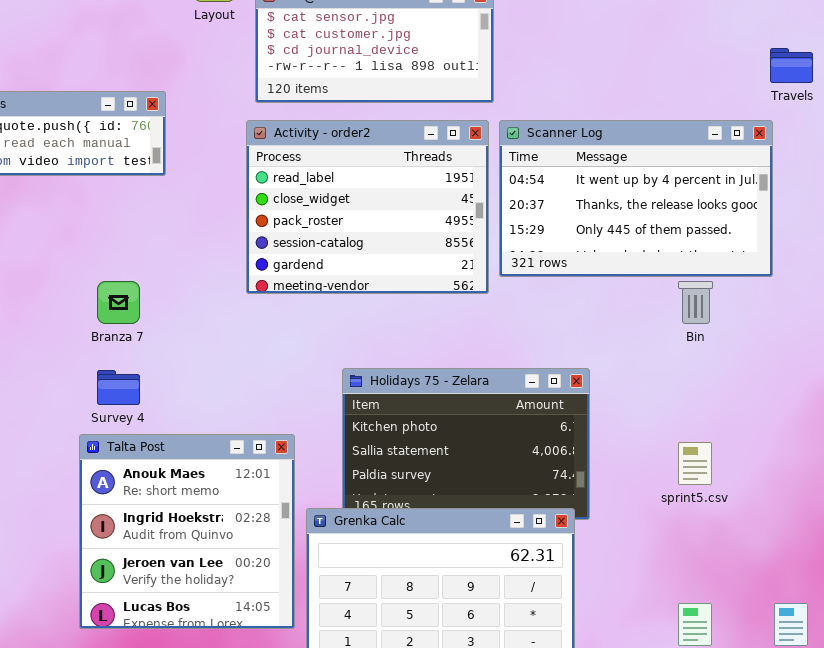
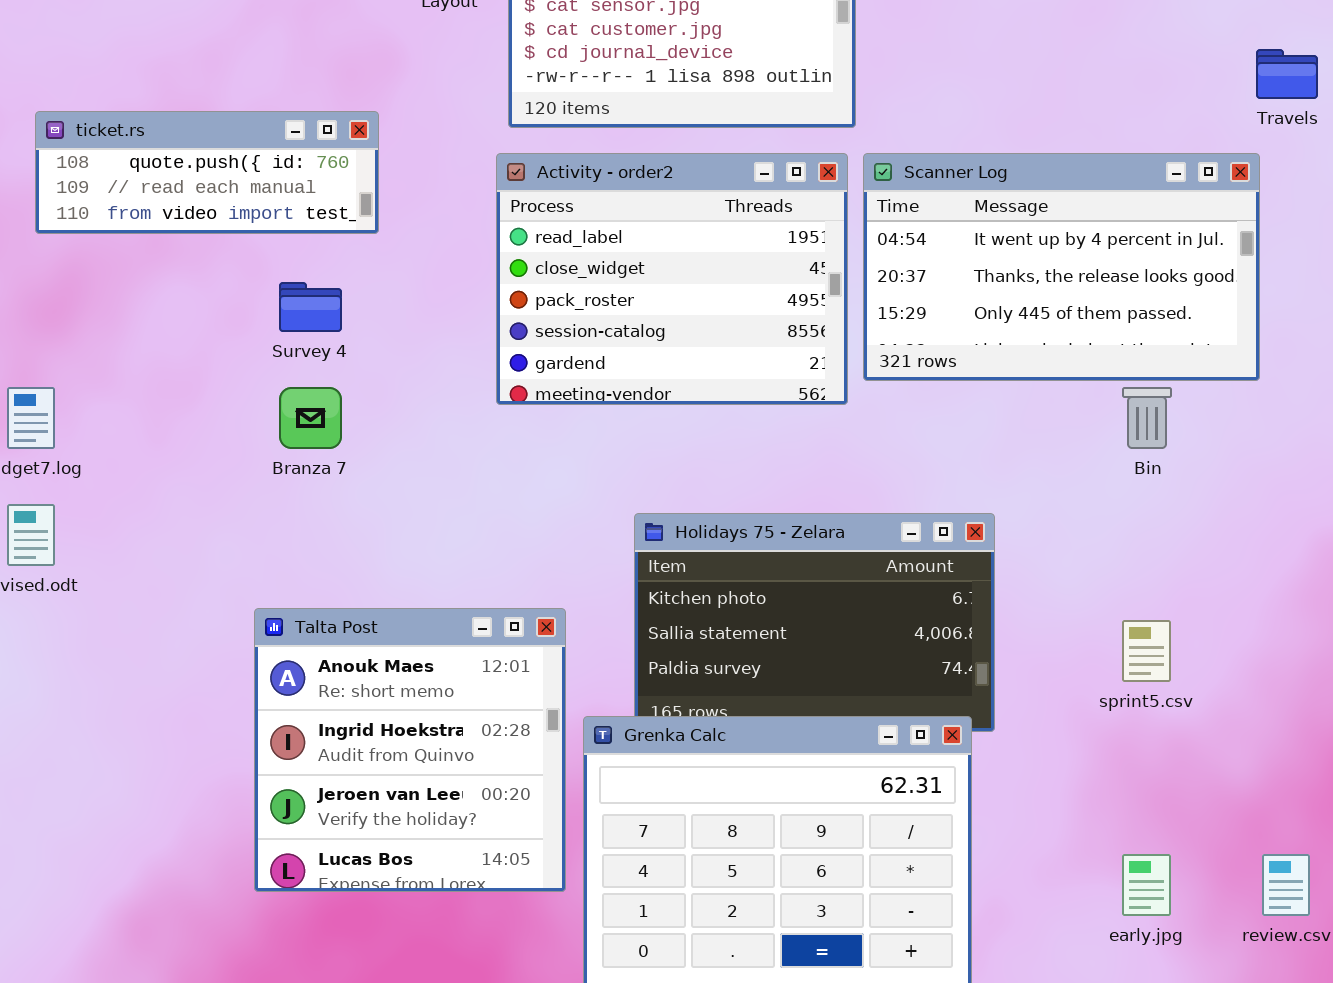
Survey 4: [97,370,140,405] -> [279,282,342,332], moved

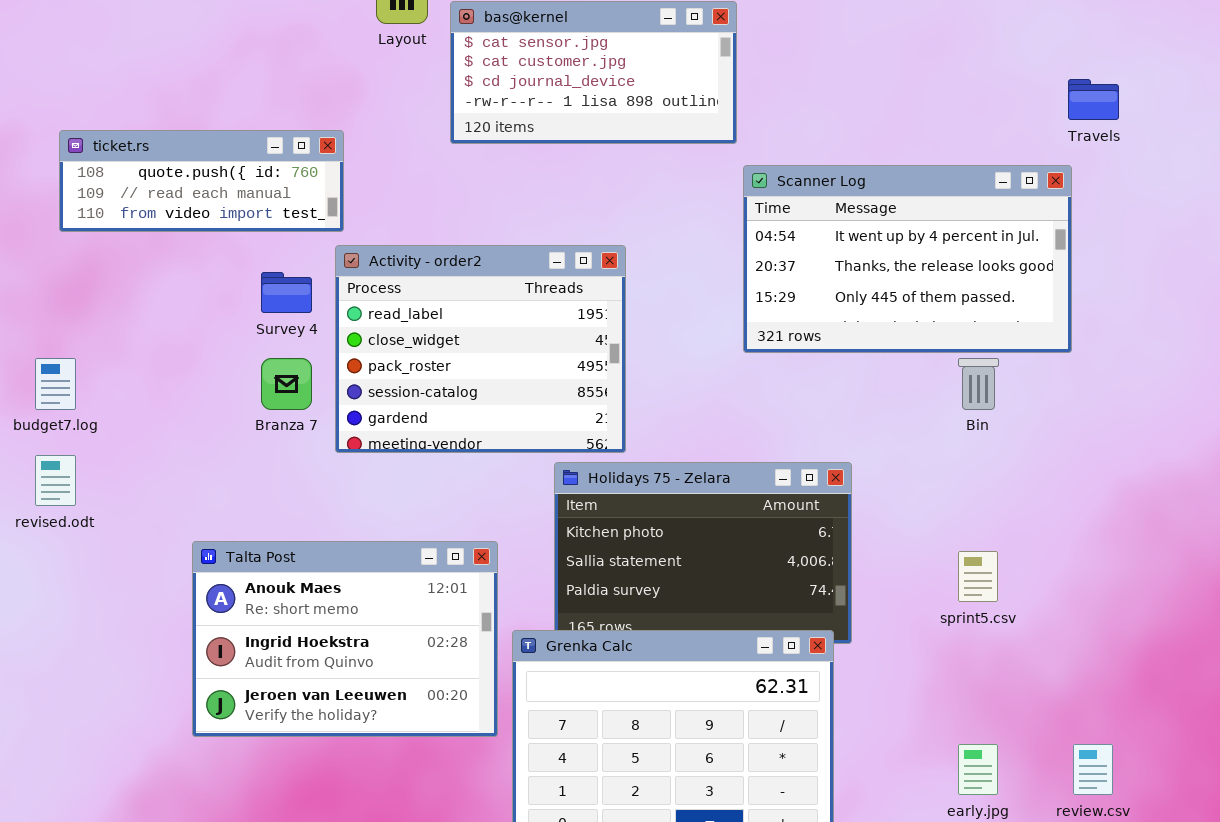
Activity - order2: [496,153,848,405] -> [335,245,626,453], moved
Talta Post: [254,608,566,892] -> [192,541,498,737], resized

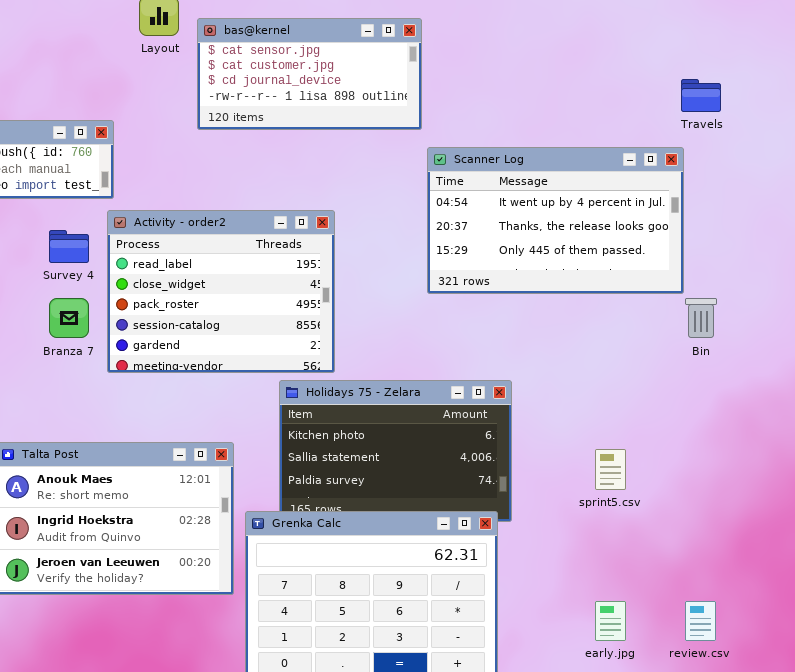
Bin: [958,358,999,410] -> [685,298,717,338], moved

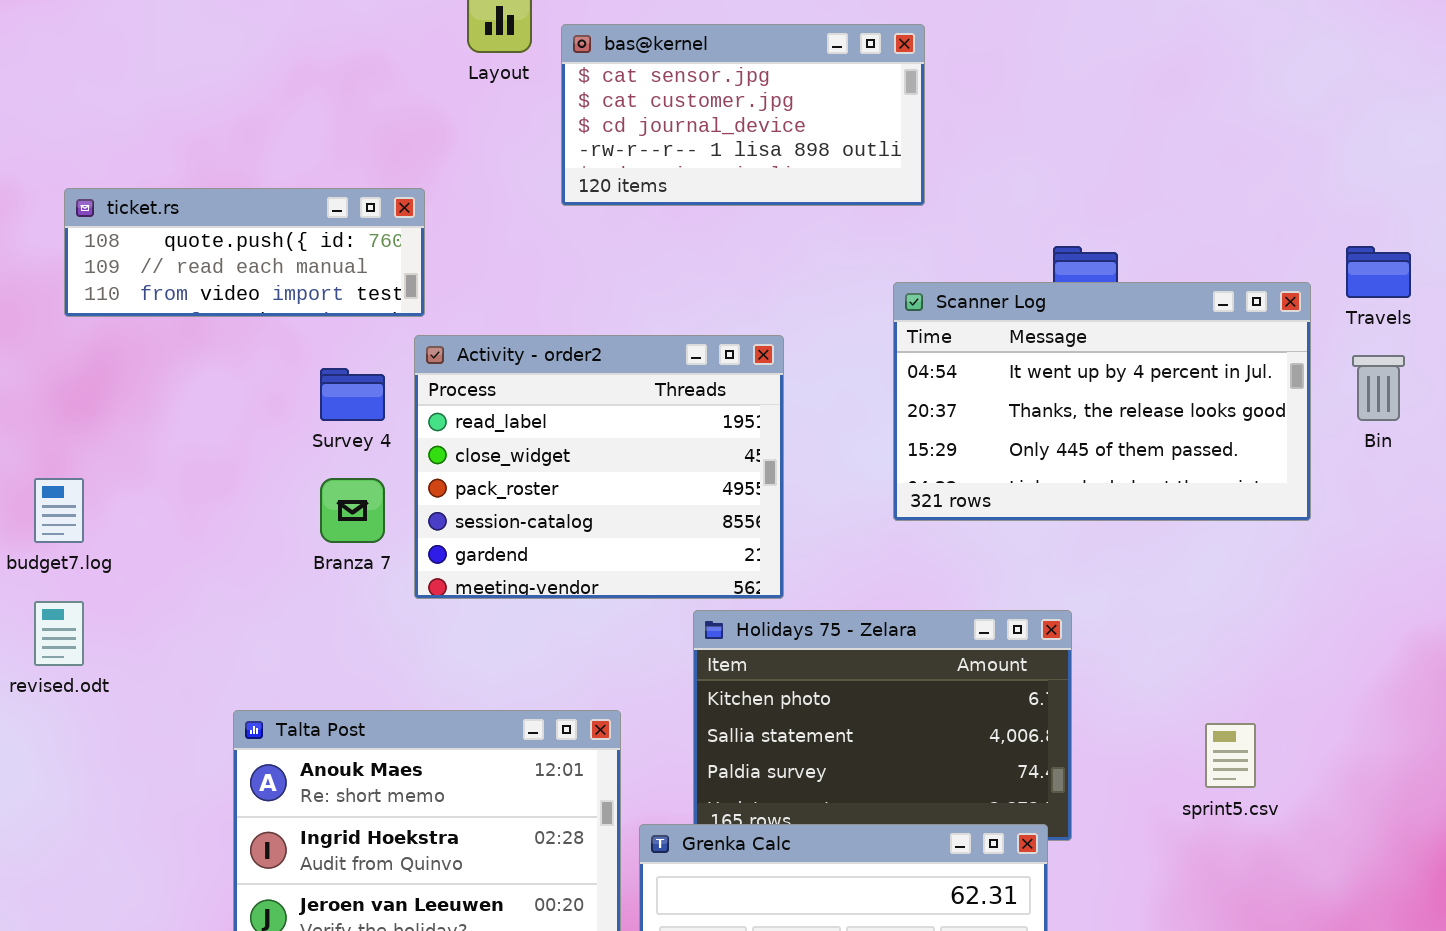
Travels: [681,79,721,112] -> [1346,246,1411,298], moved
Scanner Log: [427,147,684,294] -> [893,282,1311,521], moved
Bin: [685,298,717,338] -> [1352,355,1405,421], moved

